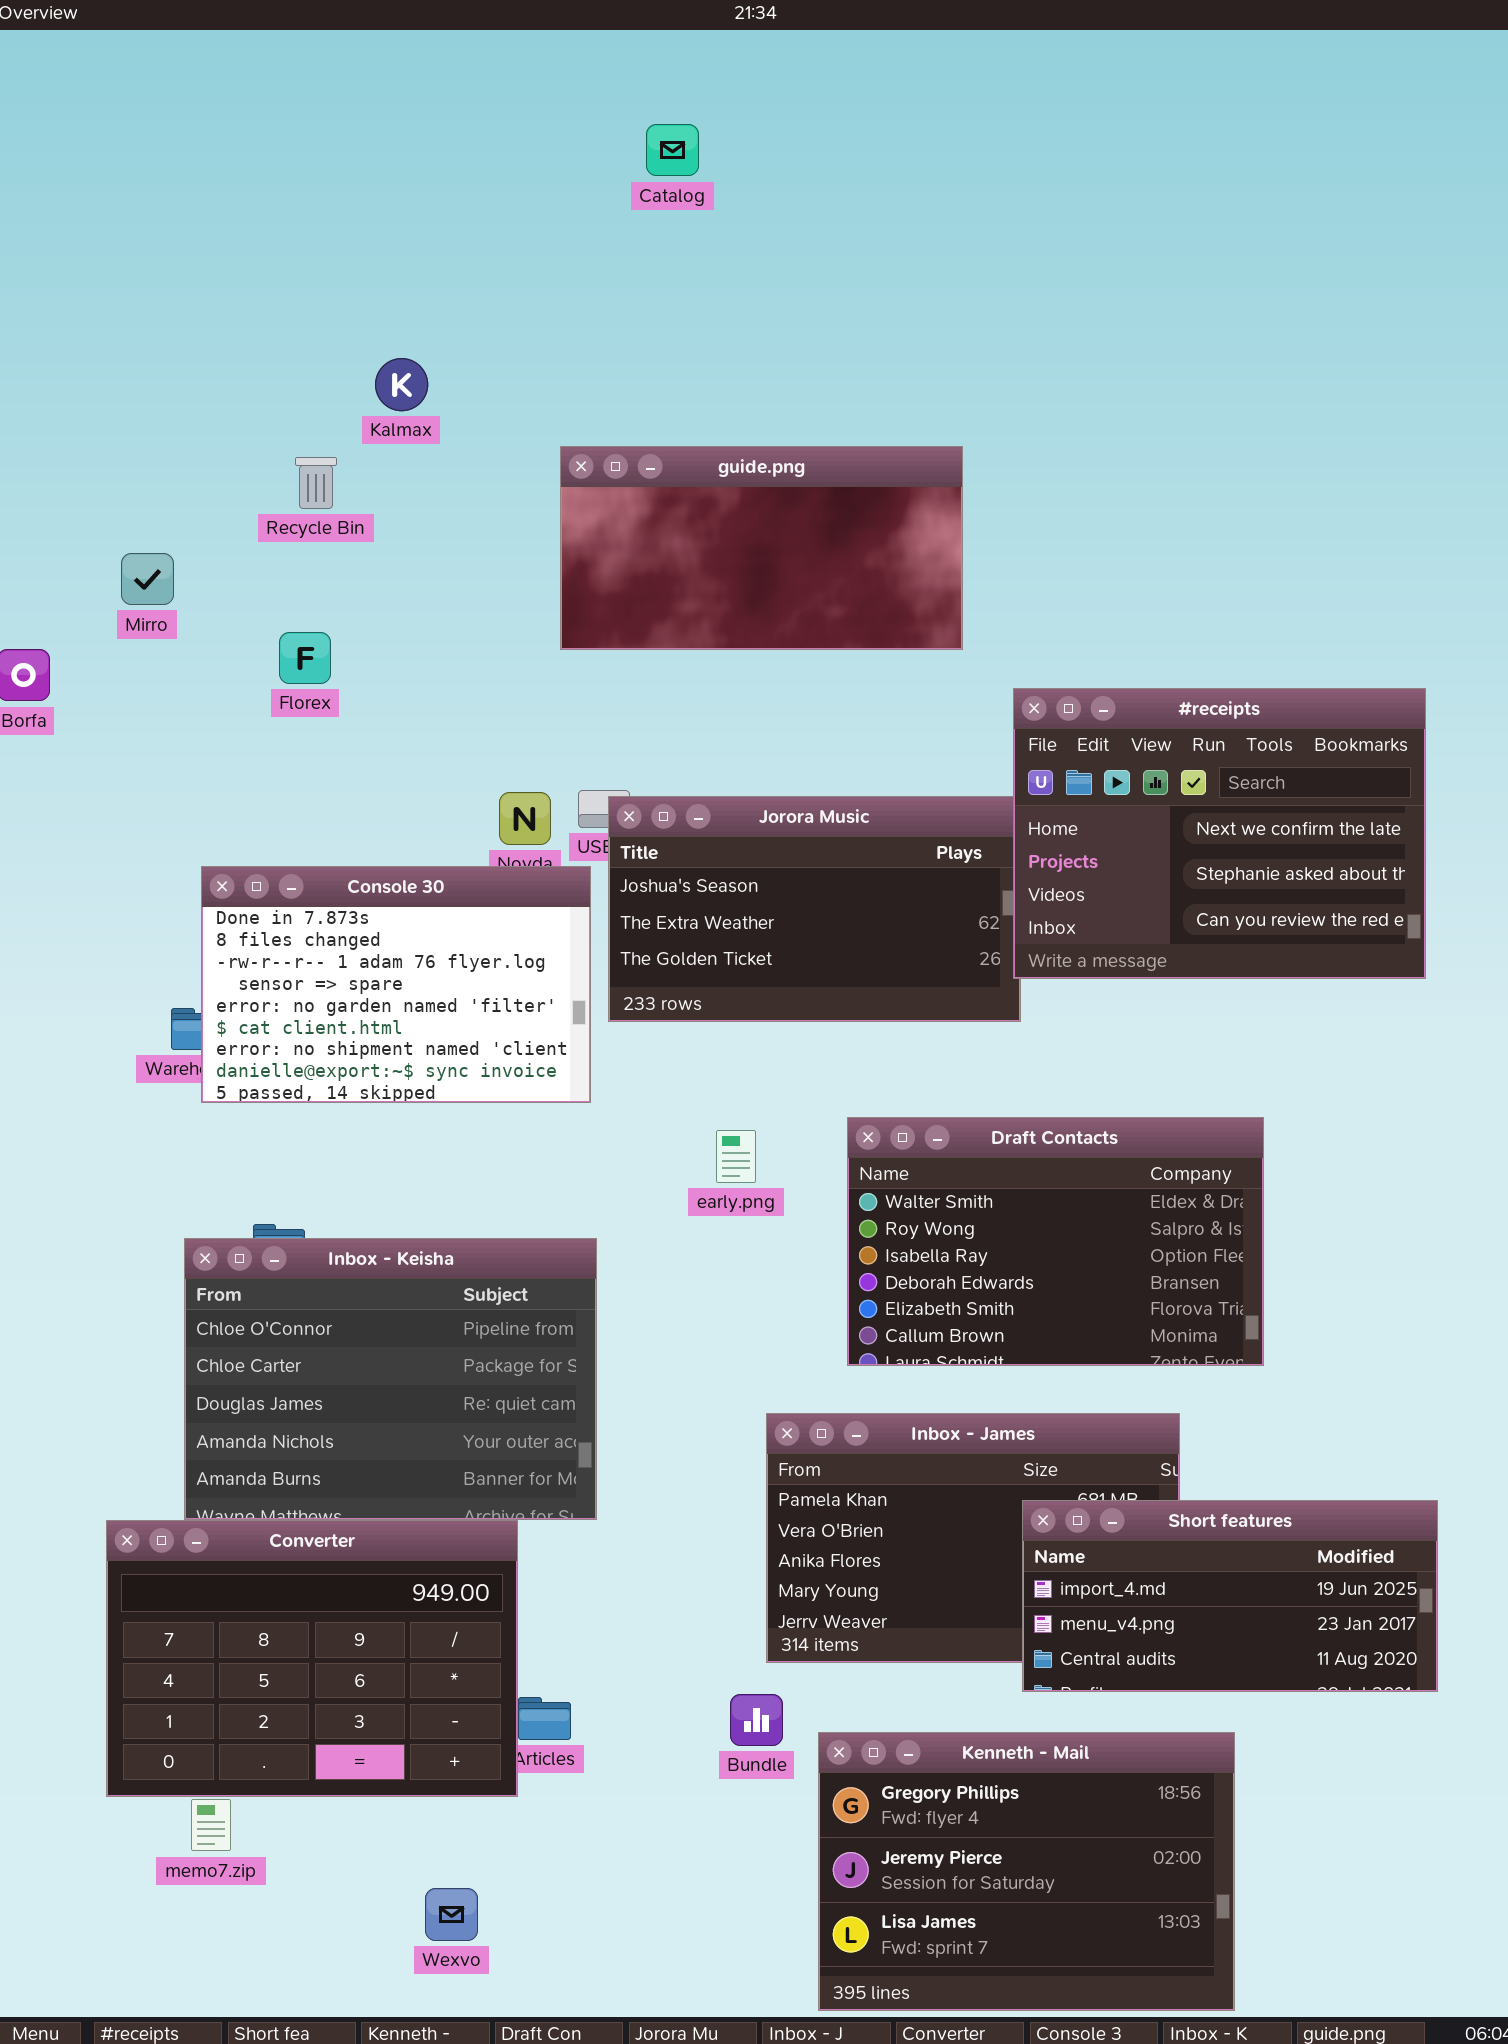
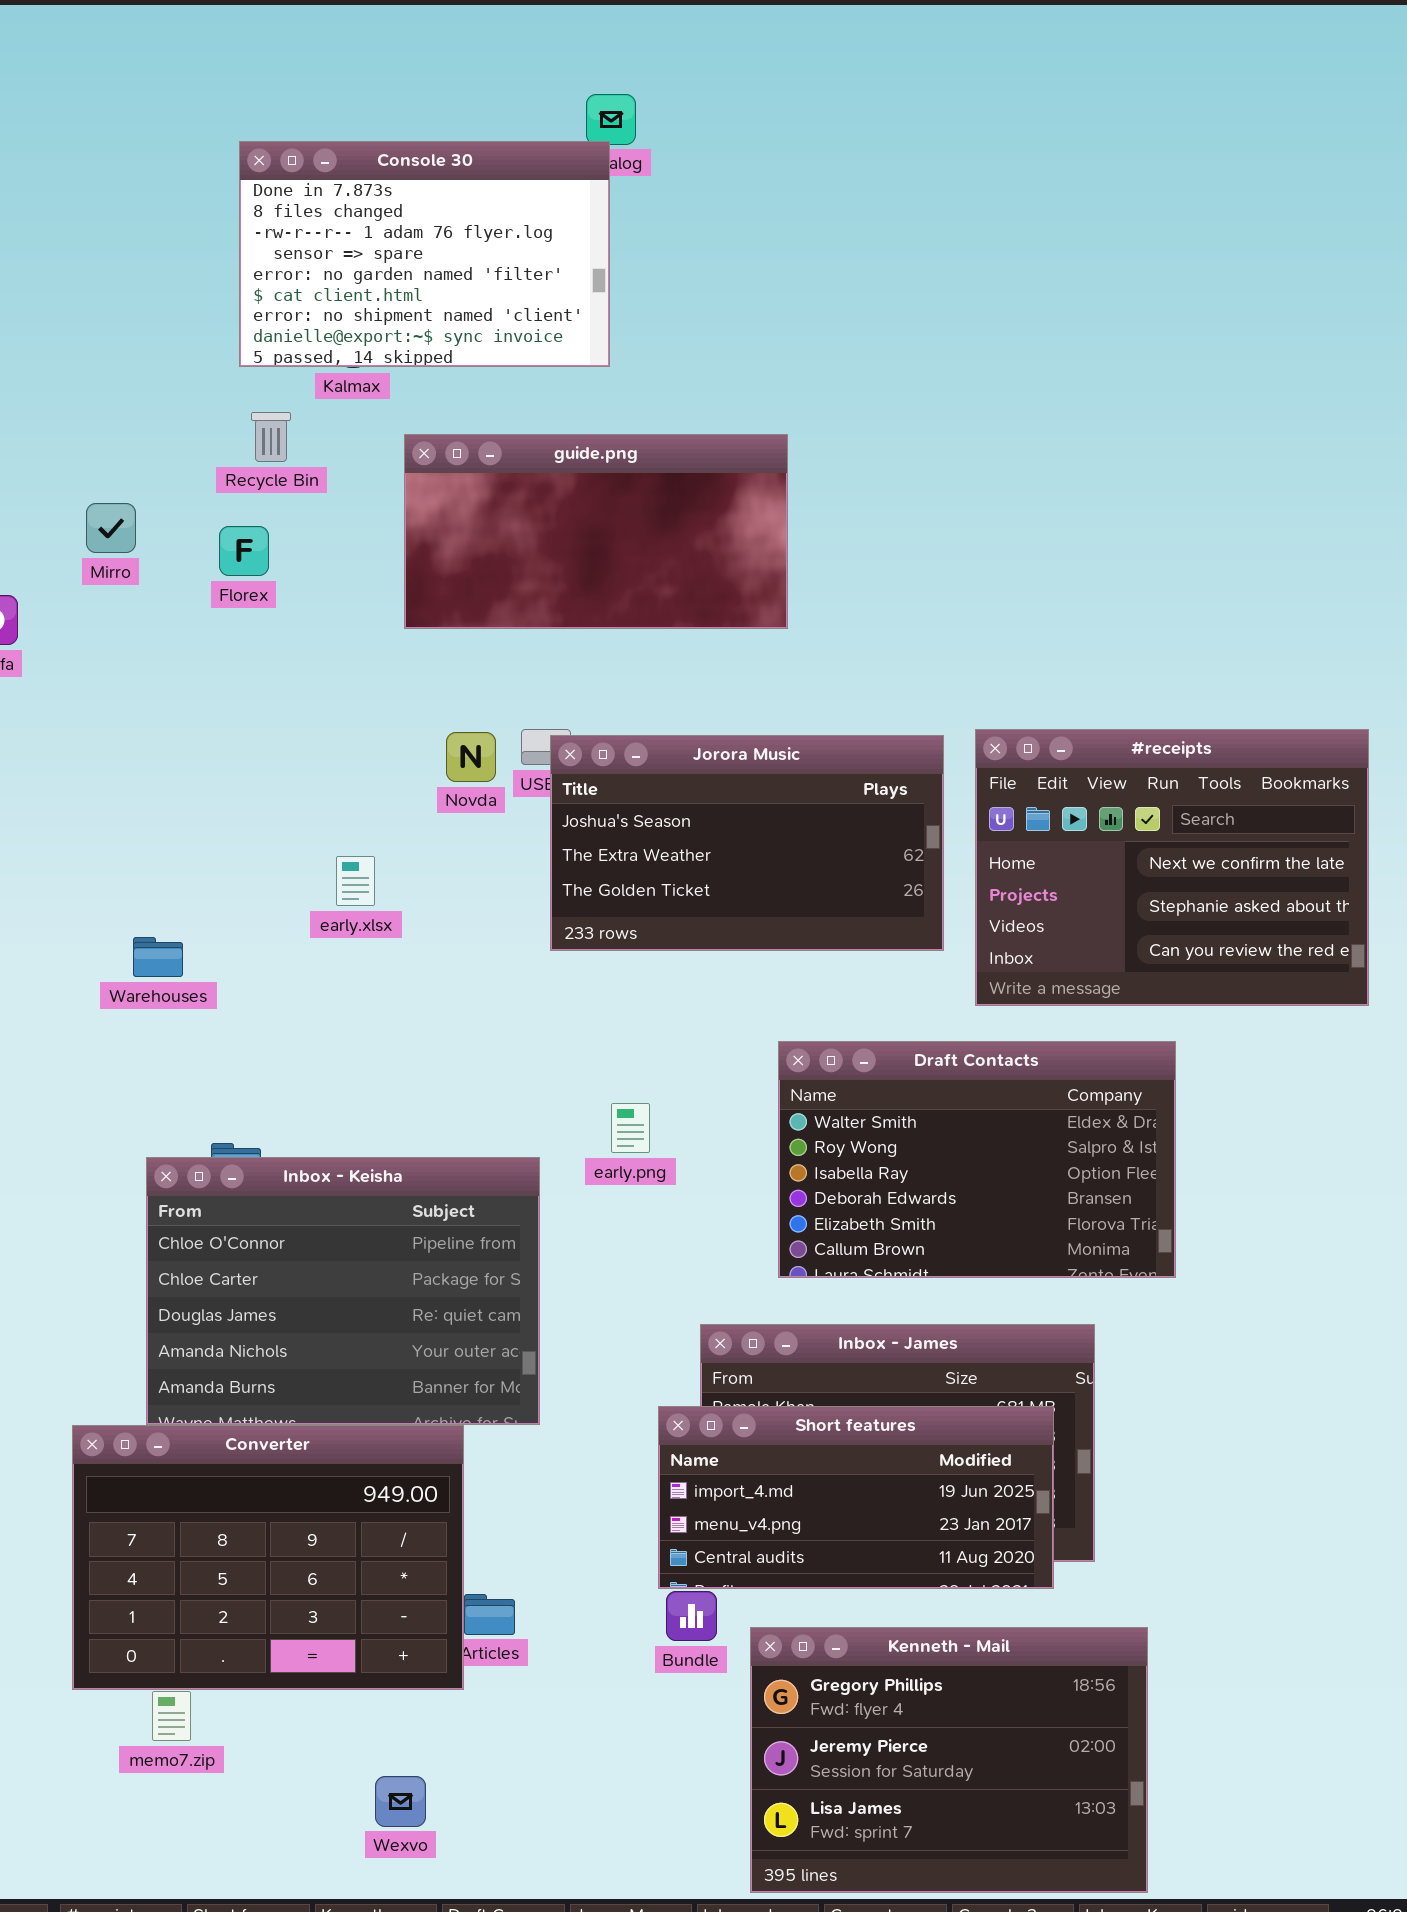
guide.png: [560,446,963,650] -> [404,434,788,629], moved
Florex: [279,632,331,684] -> [219,526,269,576], moved
#receipts: [1013,688,1426,979] -> [975,729,1369,1006], moved
Console 30: [201,866,591,1103] -> [239,141,610,367], moved
early.png: [716,1130,756,1183] -> [611,1103,650,1153], moved
Short features: [1022,1500,1438,1692] -> [658,1406,1054,1589], moved

